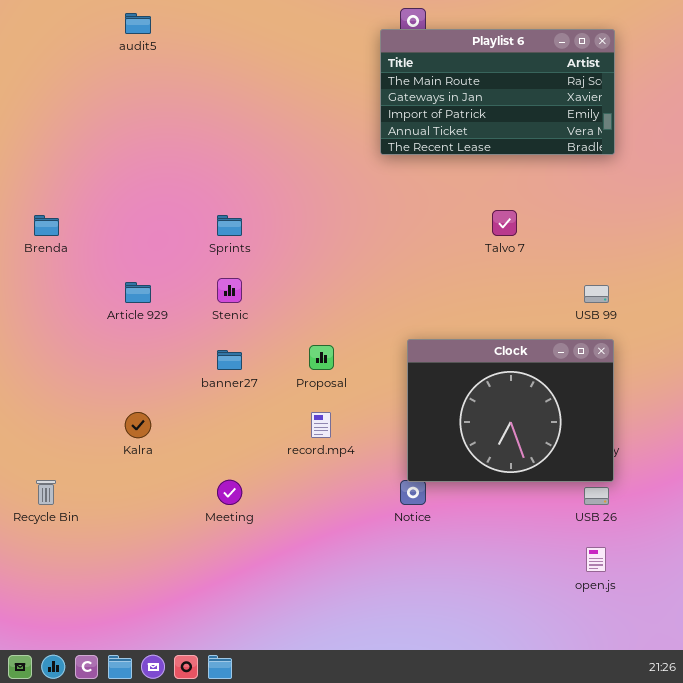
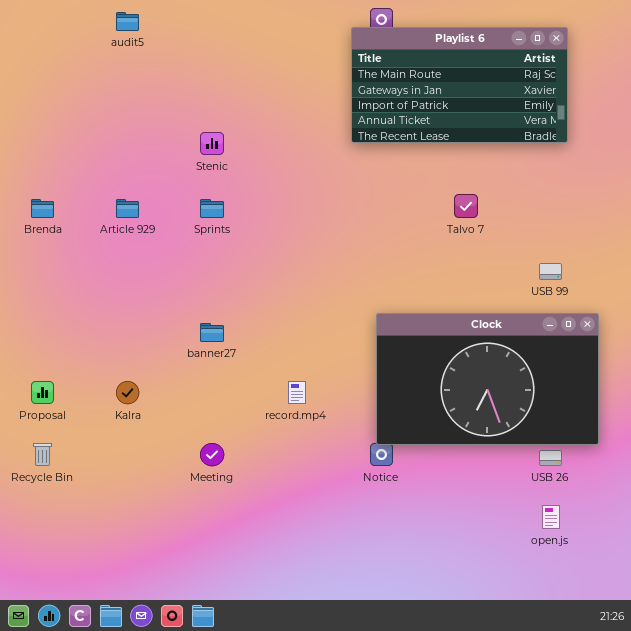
Stenic: [217,278,242,303] -> [200,132,224,155], moved
Article 929: [125,282,151,303] -> [116,199,139,218], moved
Clock: [407,339,614,482] -> [376,313,599,445], resized
Proposal: [309,345,334,370] -> [31,381,54,404], moved

